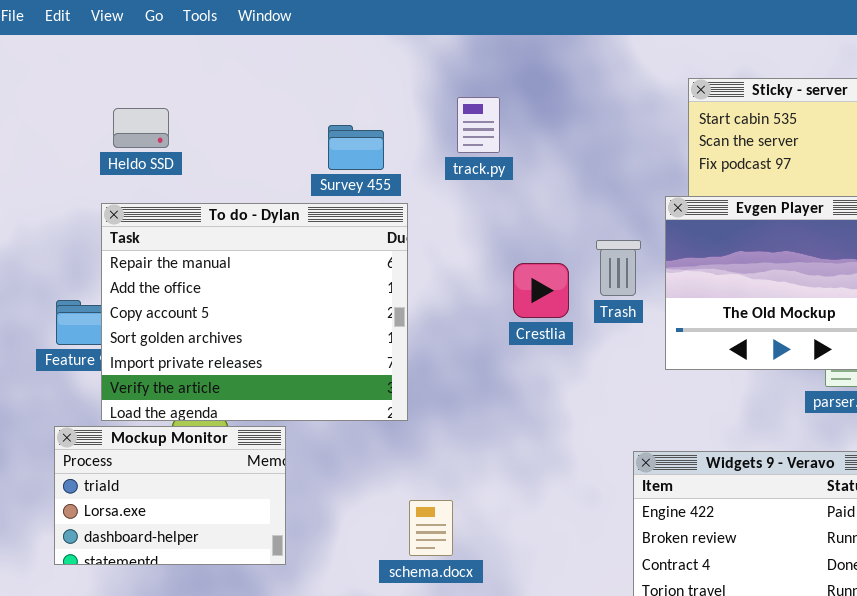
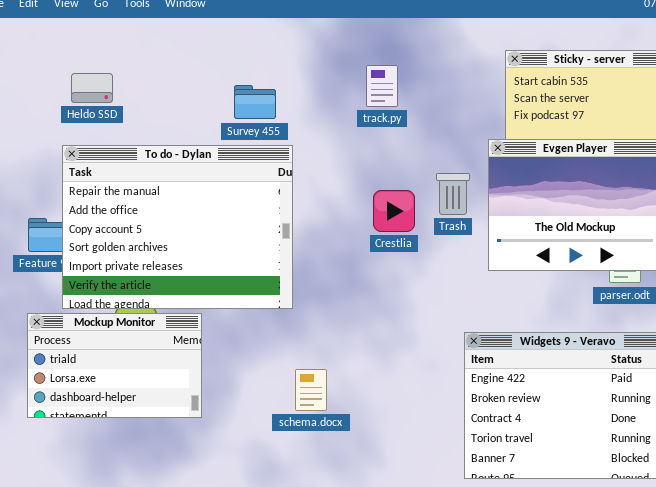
track.py: [457,97,500,153] -> [366,65,398,107], moved

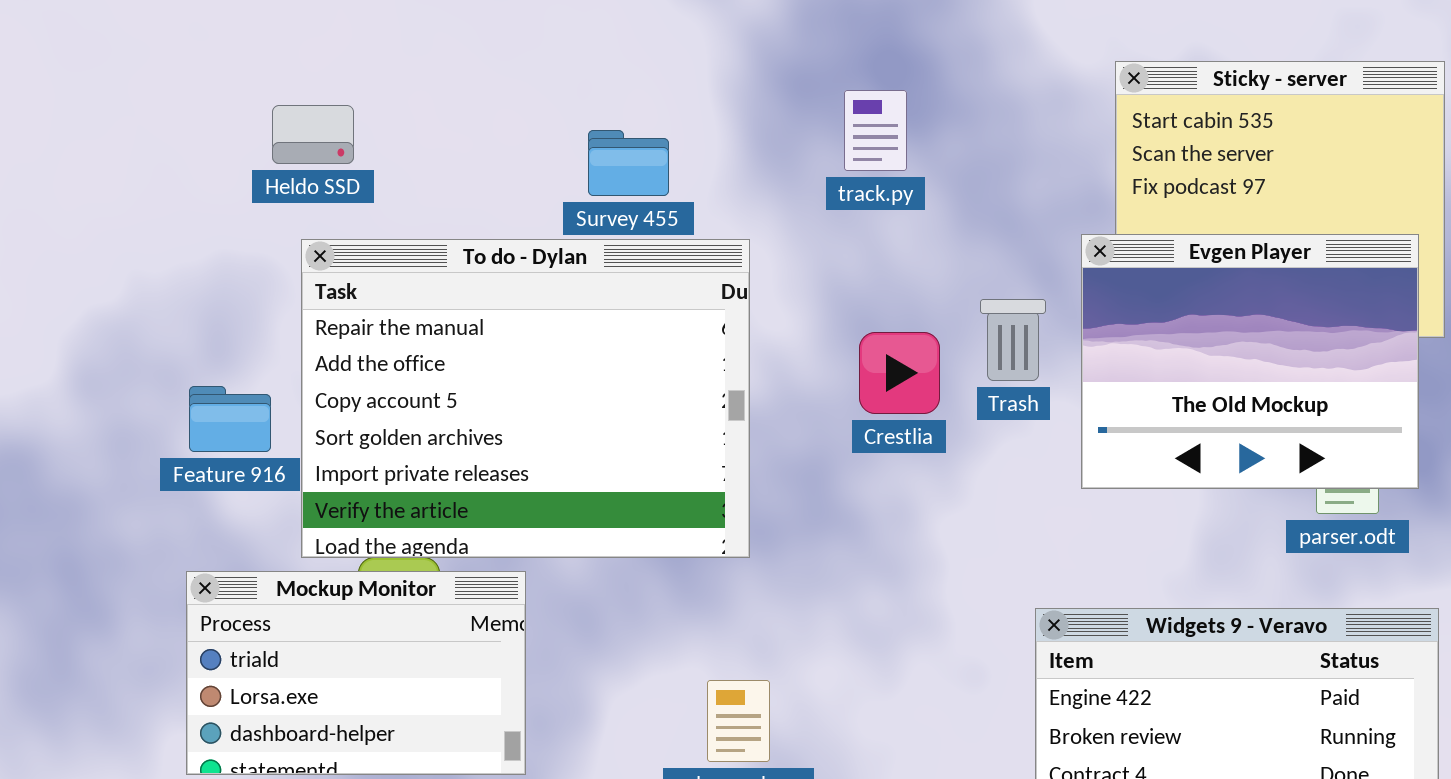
To do - Dylan: [62,145,293,309] -> [301,239,750,558], moved

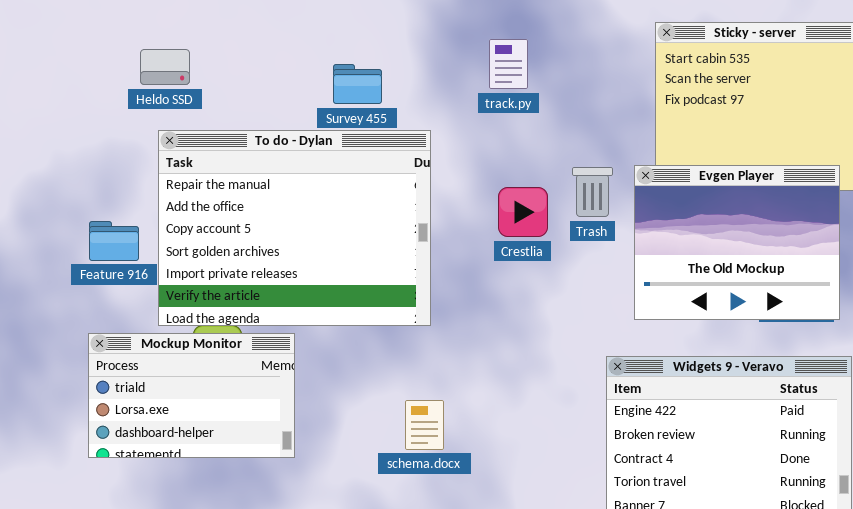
Evgen Player: [1081,234,1419,489] -> [634,165,840,320], moved

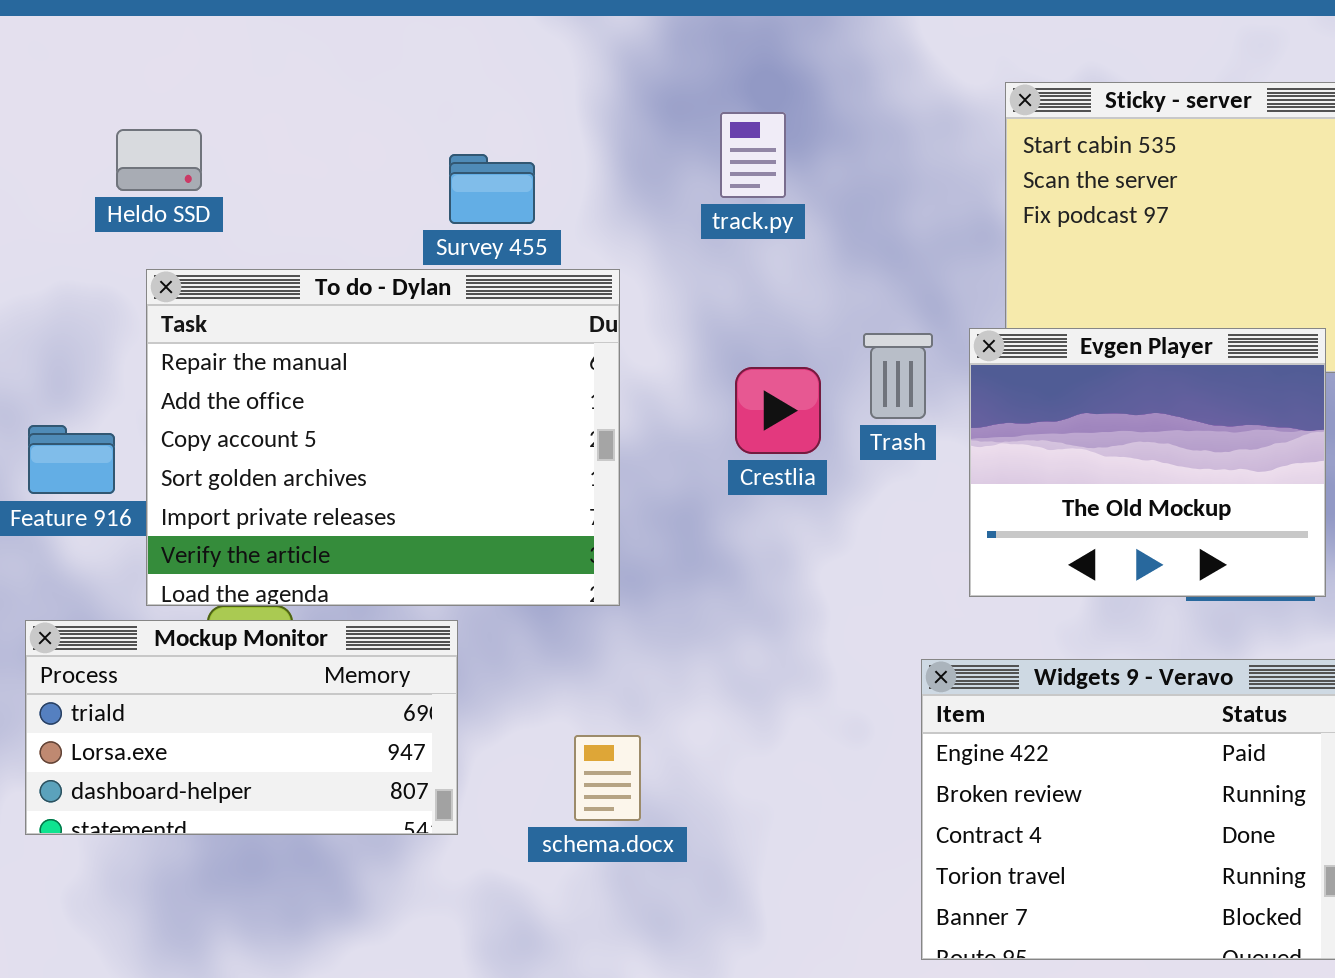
Mockup Monitor: [88,333,295,458] -> [25,620,458,835], resized

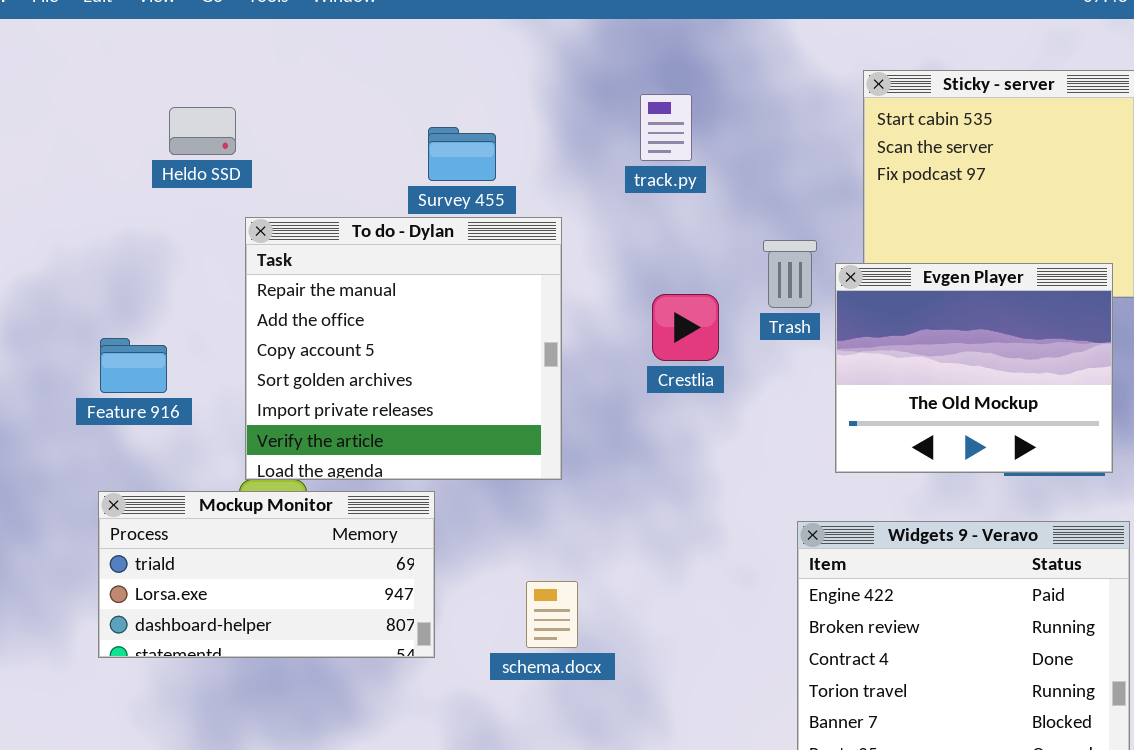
To do - Dylan: [146,269,620,606] -> [245,217,562,480], resized
Trash: [863,333,933,419] -> [763,240,817,308], moved

